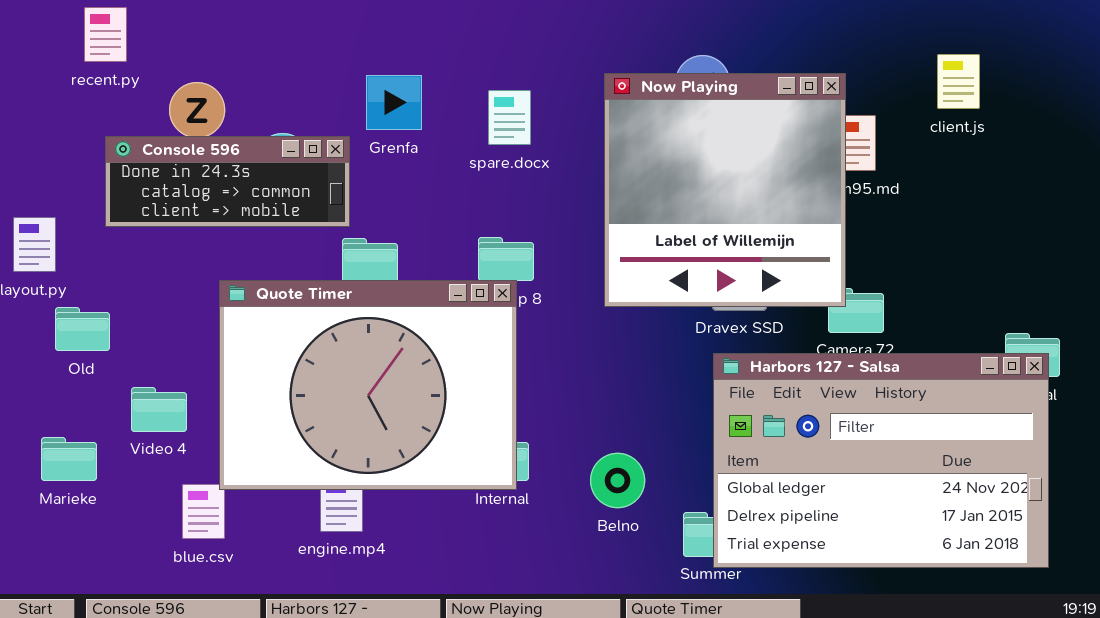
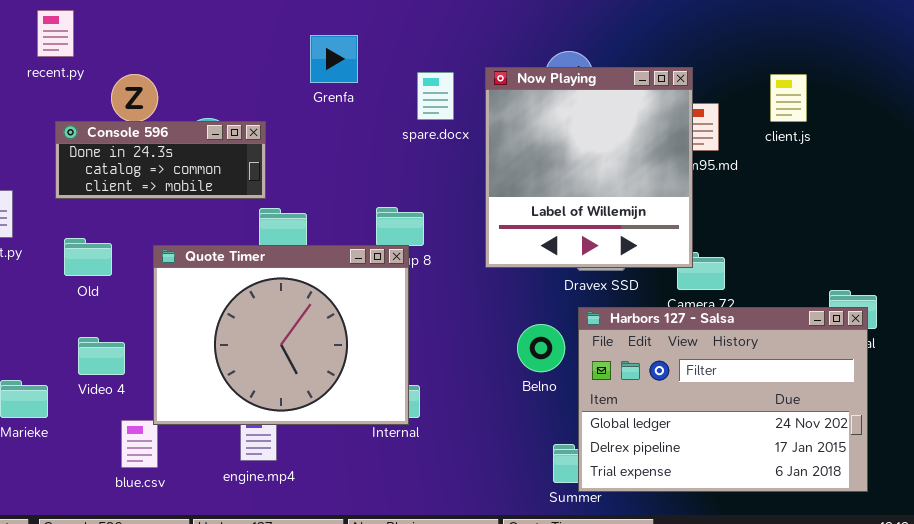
client.js: [937,54,980,109] -> [770,74,807,122], moved
Grenfa: [366,75,422,130] -> [310,35,358,83], moved
spare.docx: [488,90,531,145] -> [417,72,454,120], moved
Old: [55,307,110,351] -> [64,238,112,276], moved
Belno: [590,453,645,508] -> [517,324,565,372], moved

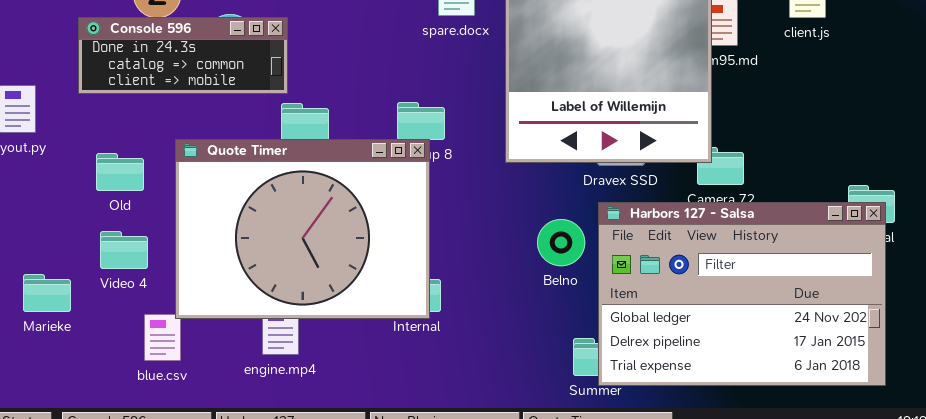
Old: [64,238,112,276] -> [96,153,144,191], moved

